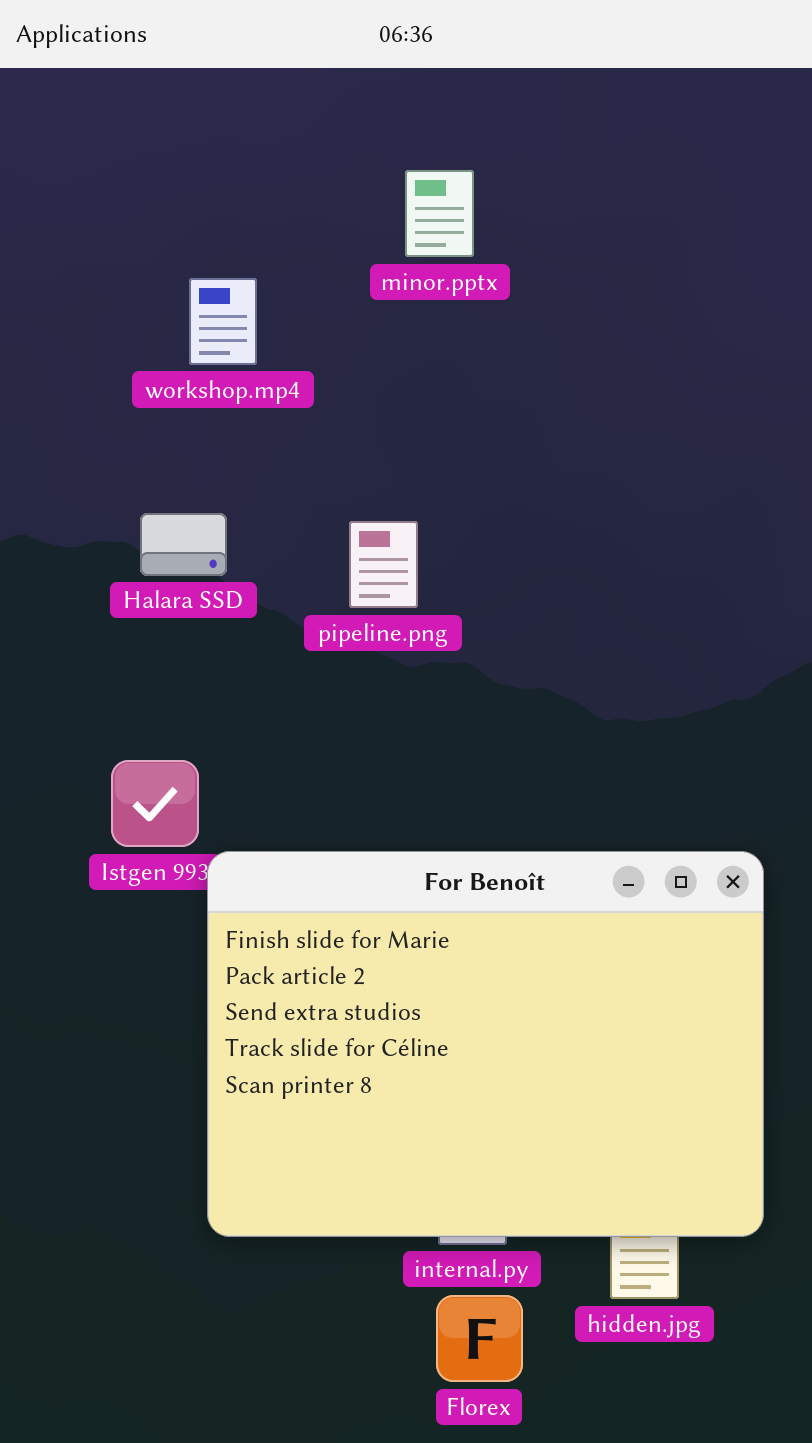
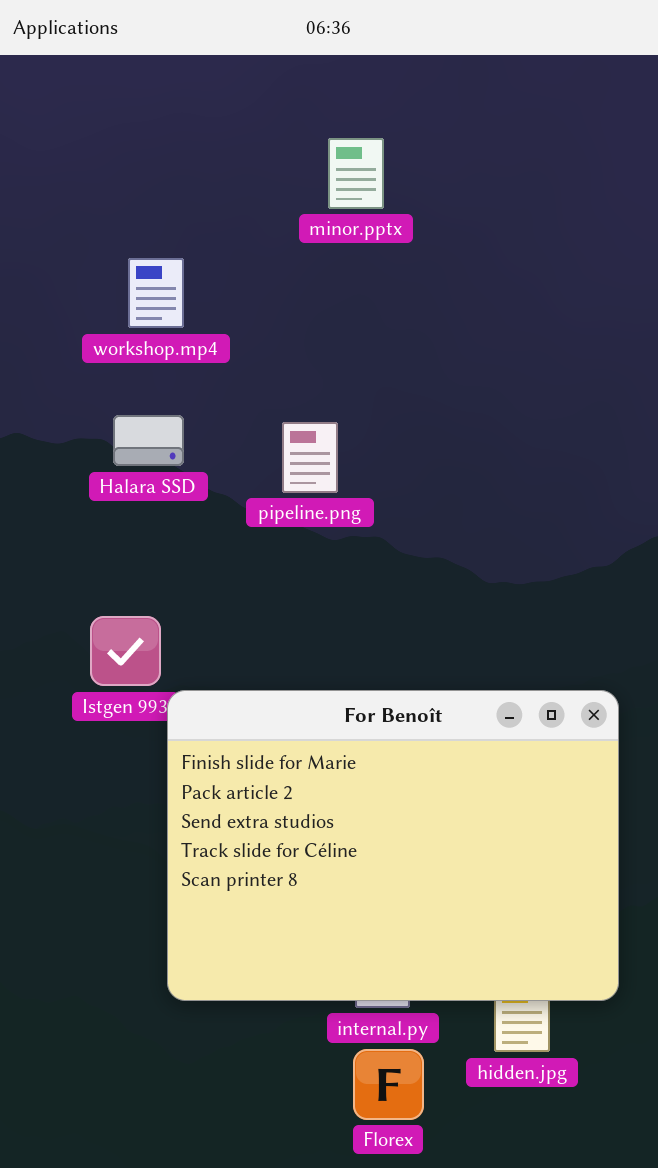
workshop.mp4: [189,278,257,365] -> [128,258,184,328], moved

